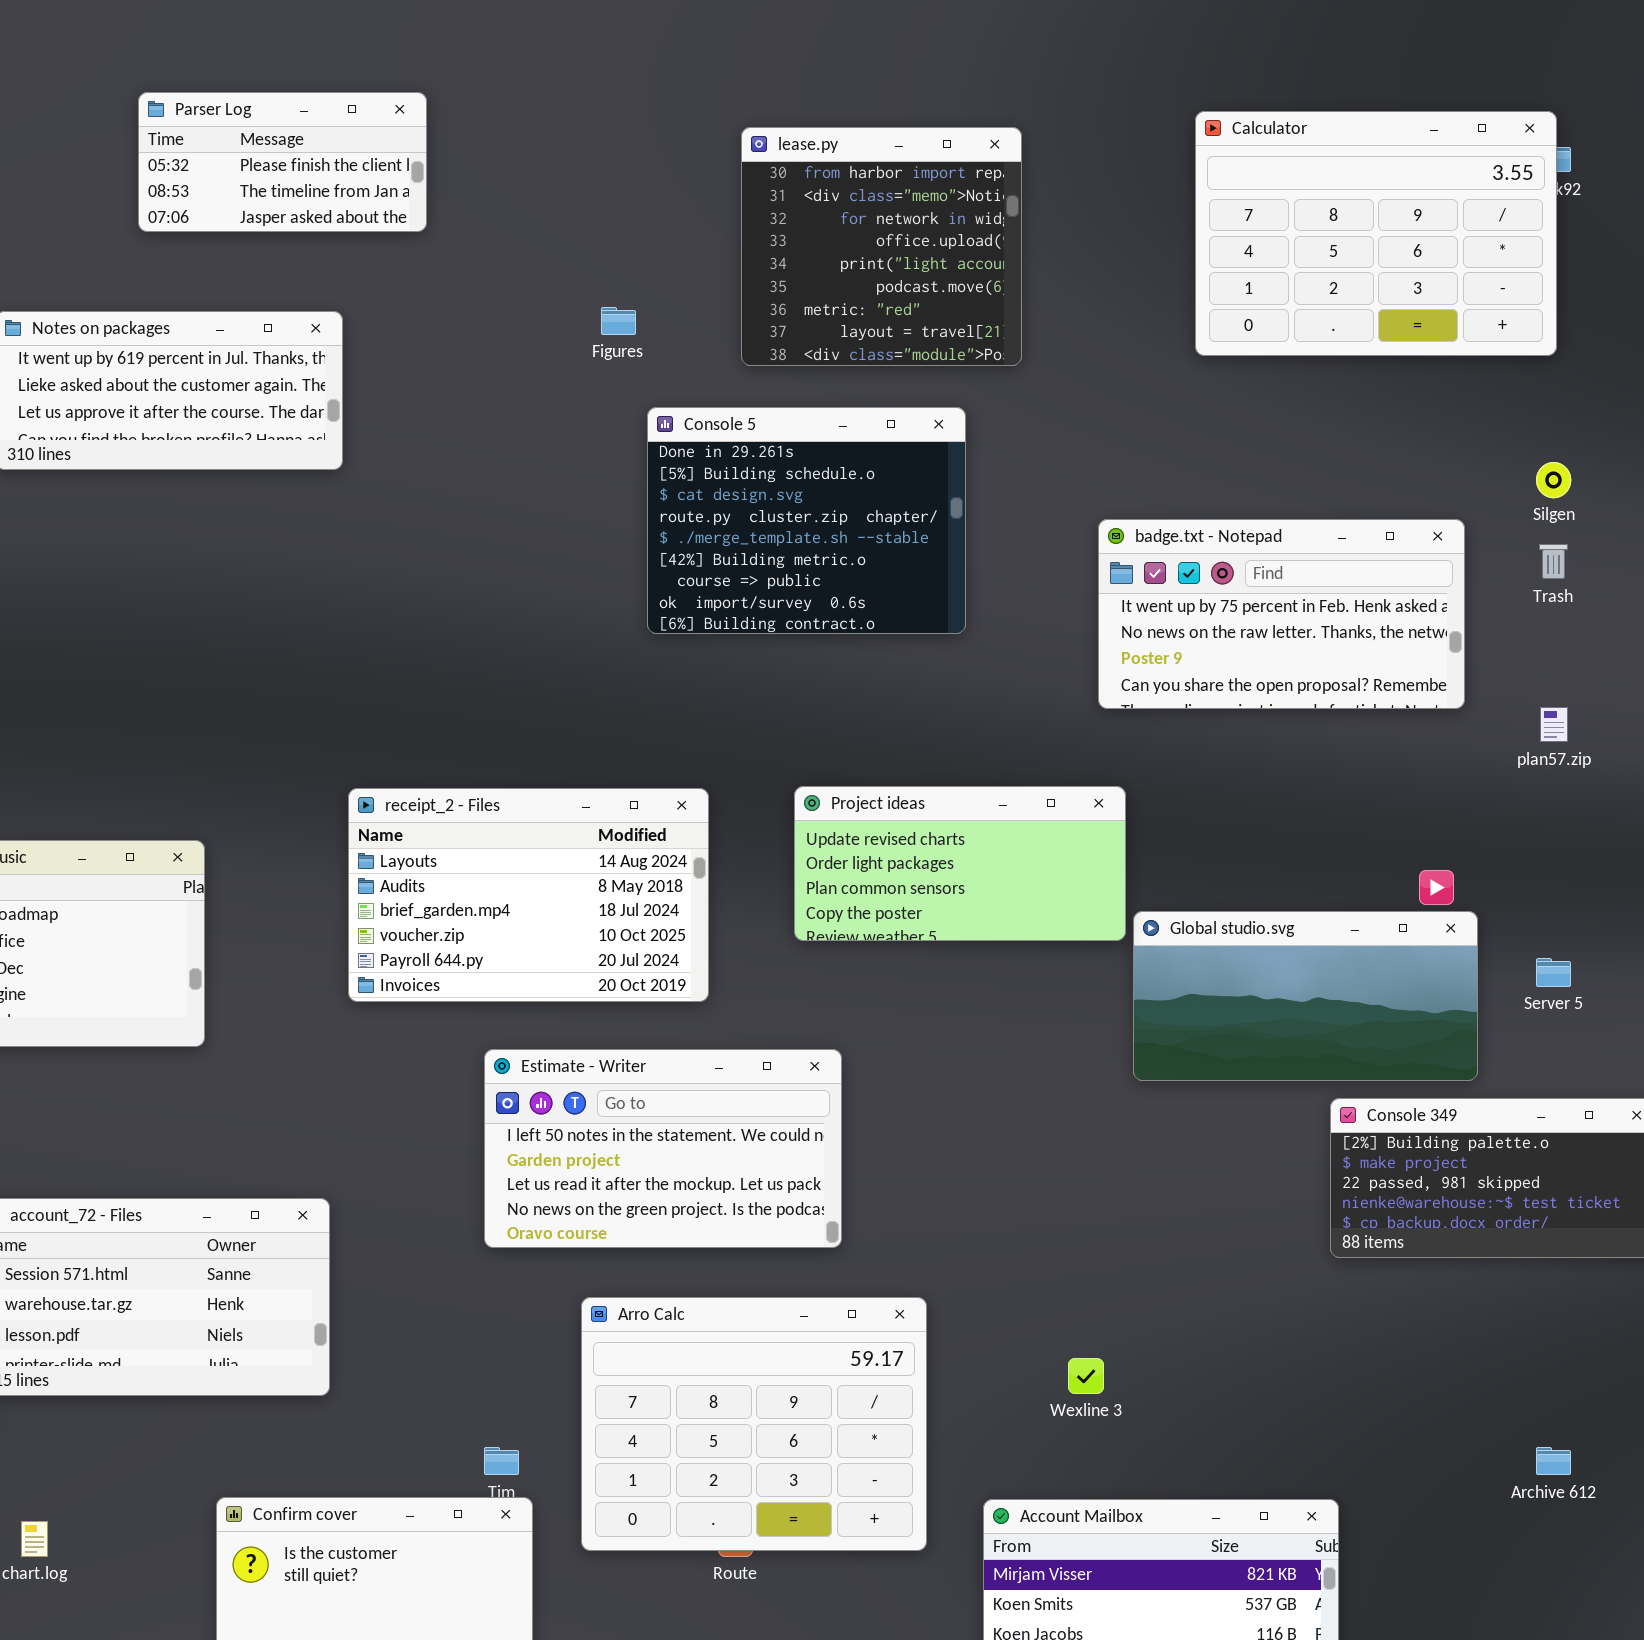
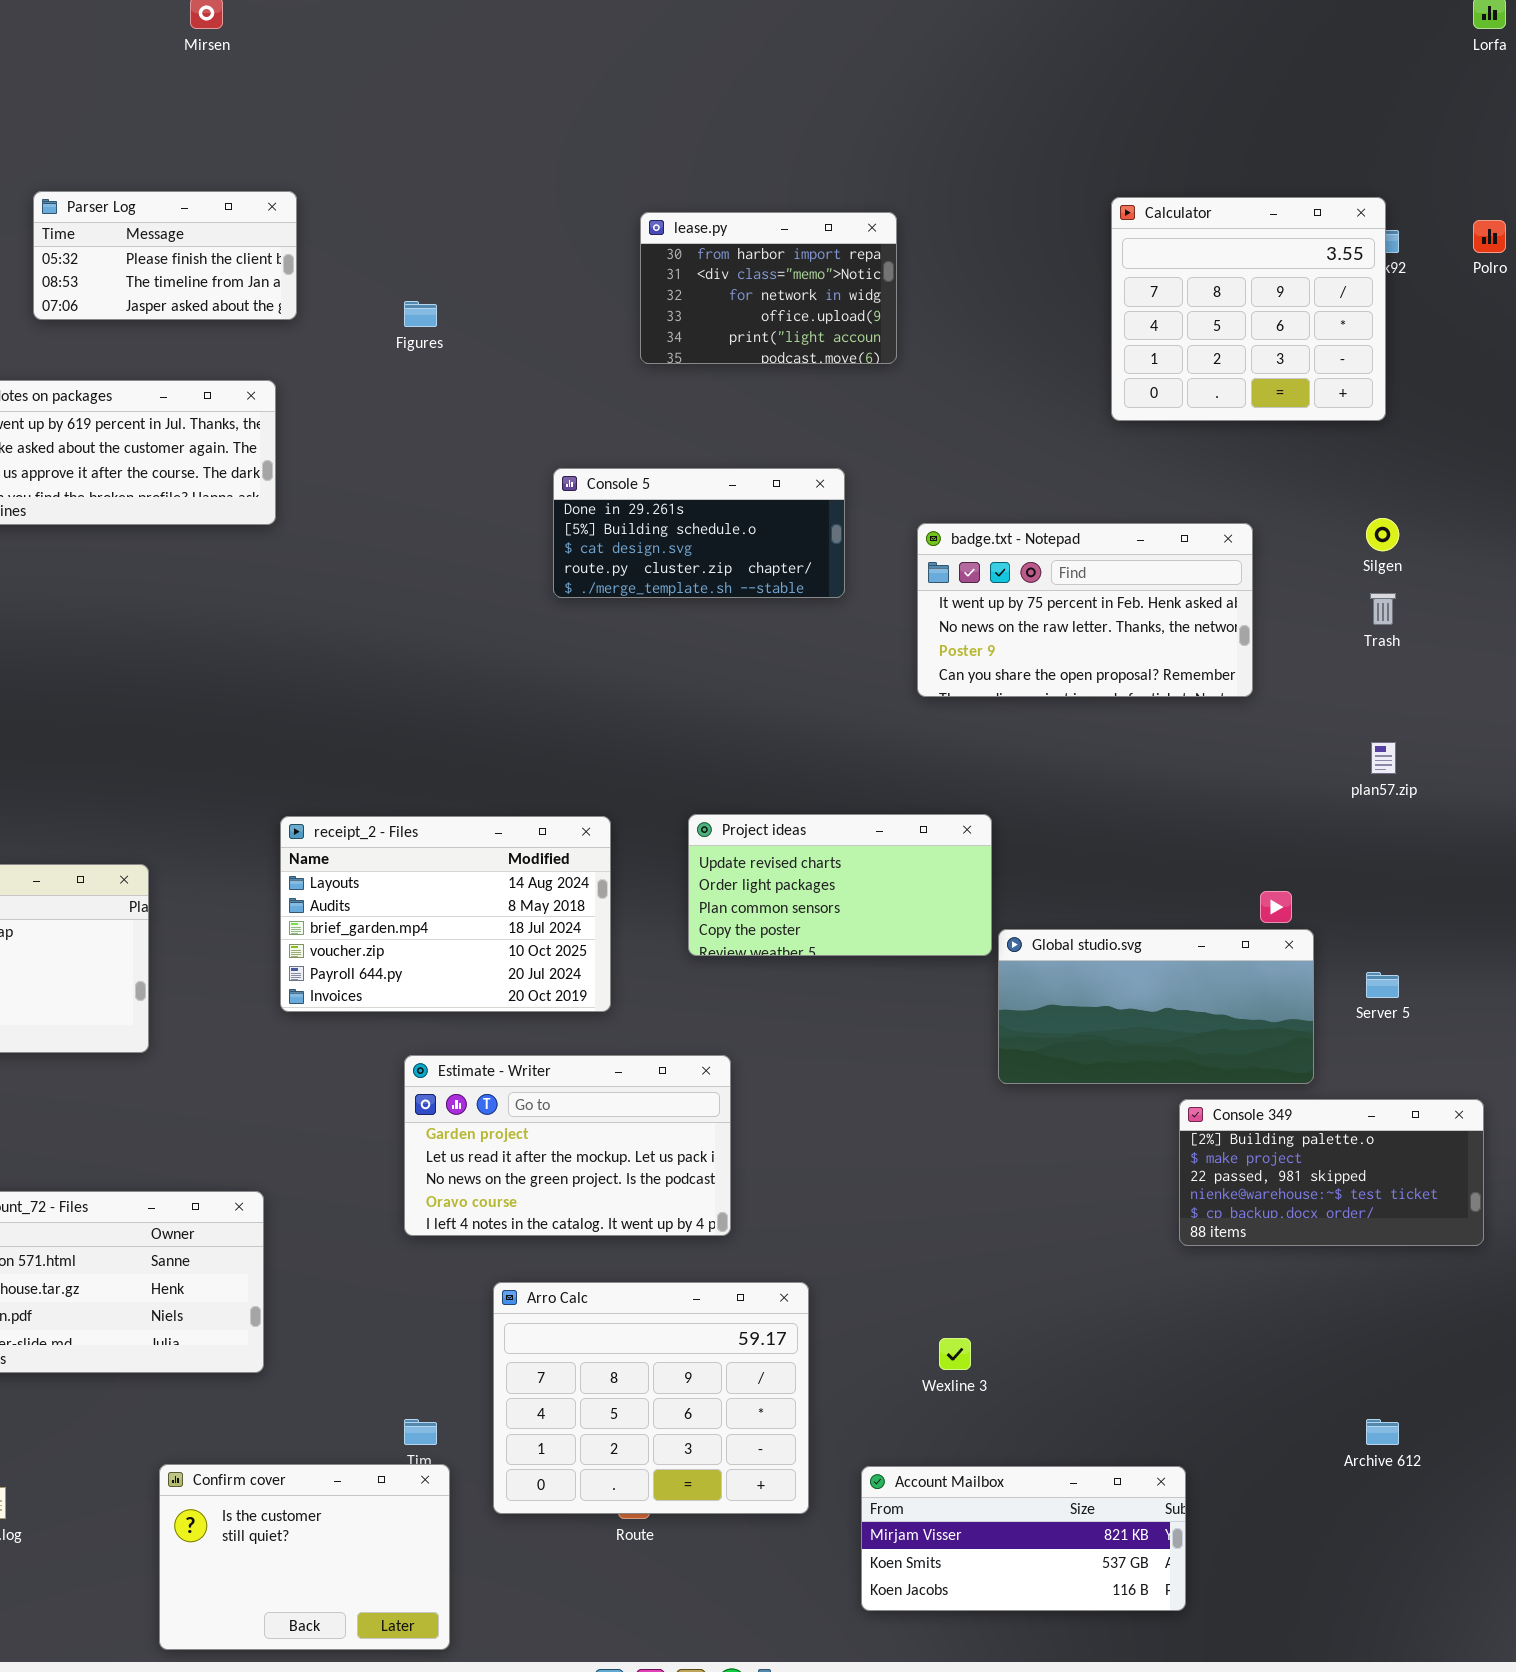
Parser Log: [138,92,427,232] -> [33,191,297,320], moved
Calculator: [1195,111,1557,356] -> [1111,197,1386,421], resized
lease.py: [741,127,1022,366] -> [640,212,897,364], resized
Figures: [601,307,636,335] -> [404,301,437,327], moved
Console 5: [647,407,966,634] -> [553,468,845,598], resized
badge.txt - Notepad: [1098,519,1465,709] -> [917,523,1253,697], moved
Estimate - Writer: [484,1049,842,1248] -> [404,1055,731,1236], scrolled down 1 row

